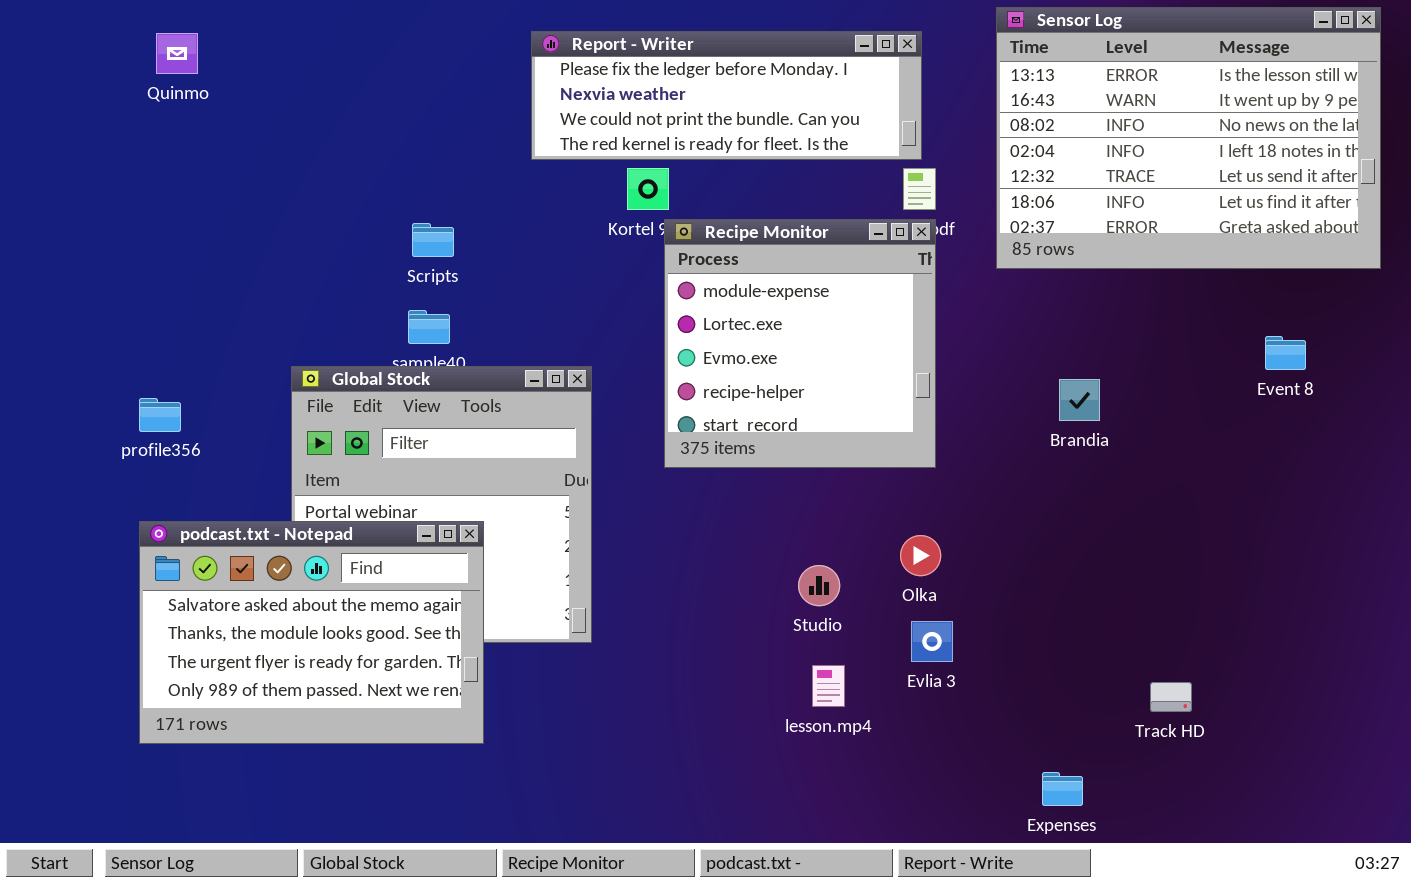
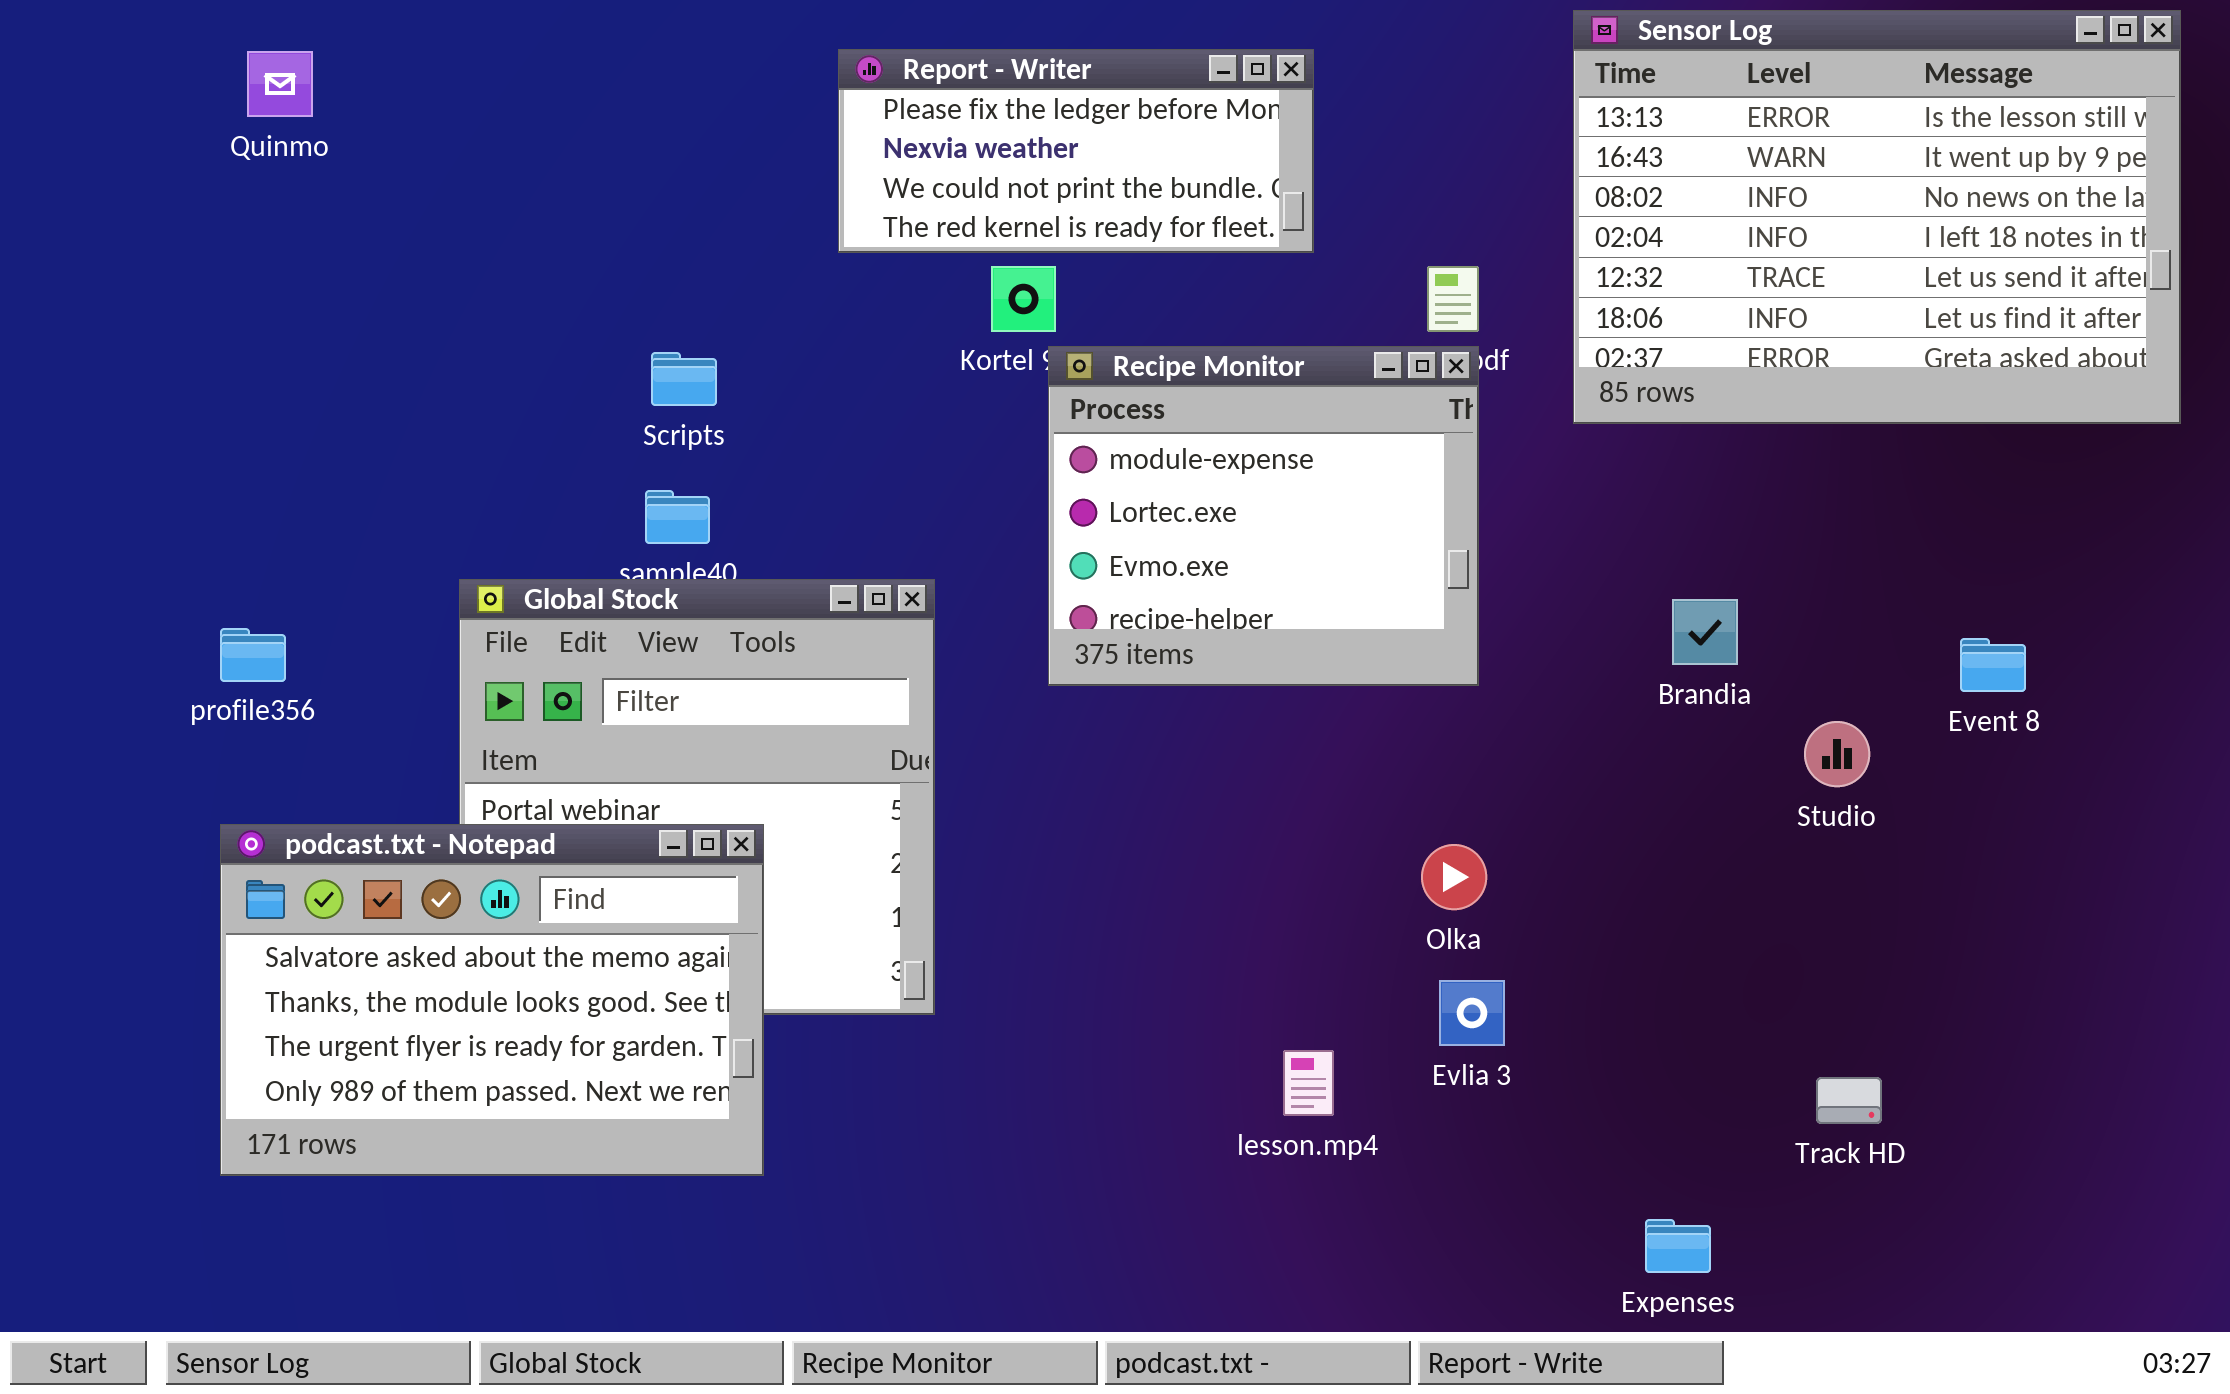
Report - Writer: [531,31,922,160] -> [838,49,1314,253], resized
Recipe Monitor: [664,219,936,468] -> [1048,346,1479,686], resized
Event 8: [1265,336,1306,370] -> [1960,638,2026,692], moved
Studio: [798,565,840,606] -> [1804,721,1870,787], moved

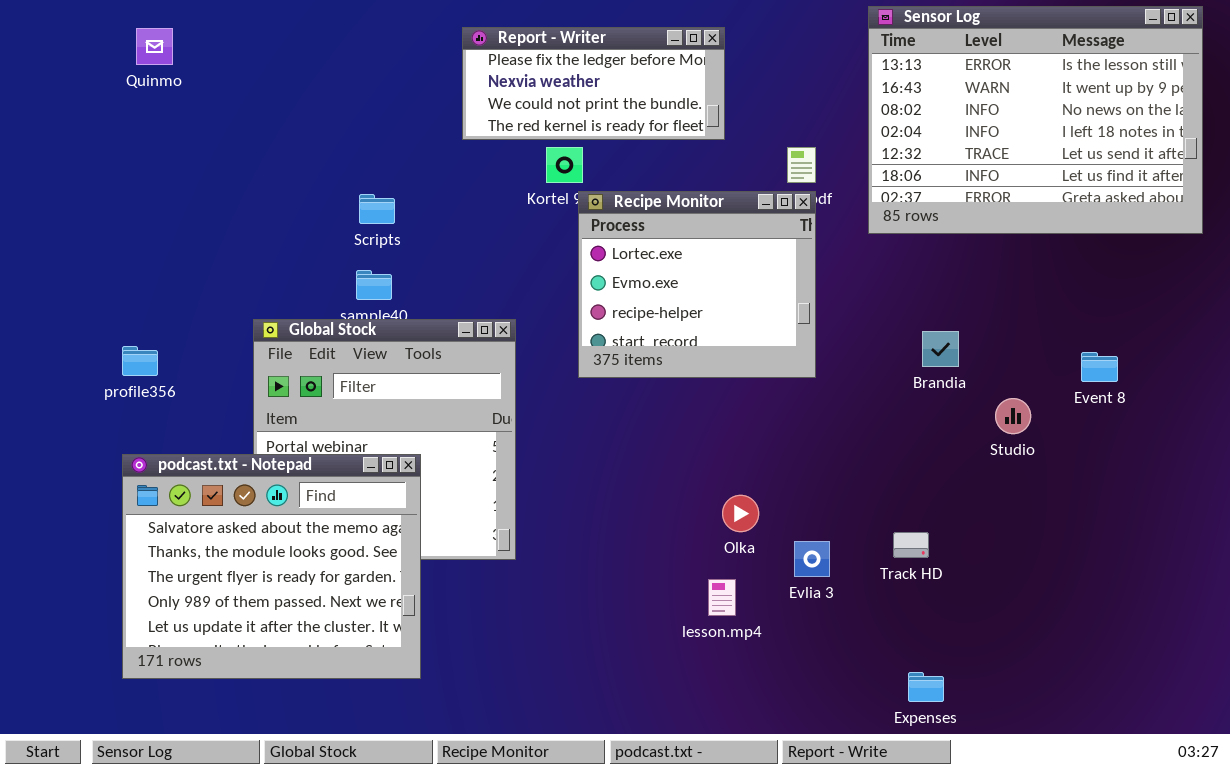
Recipe Monitor: [1048,346,1479,686] -> [578,191,816,378], scrolled down 1 row
podcast.txt - Notepad: [220,824,764,1176] -> [122,454,421,679], resized
Olka: [1421,844,1487,910] -> [722,495,759,532], moved
Track HD: [1816,1077,1882,1124] -> [893,532,929,558], moved

